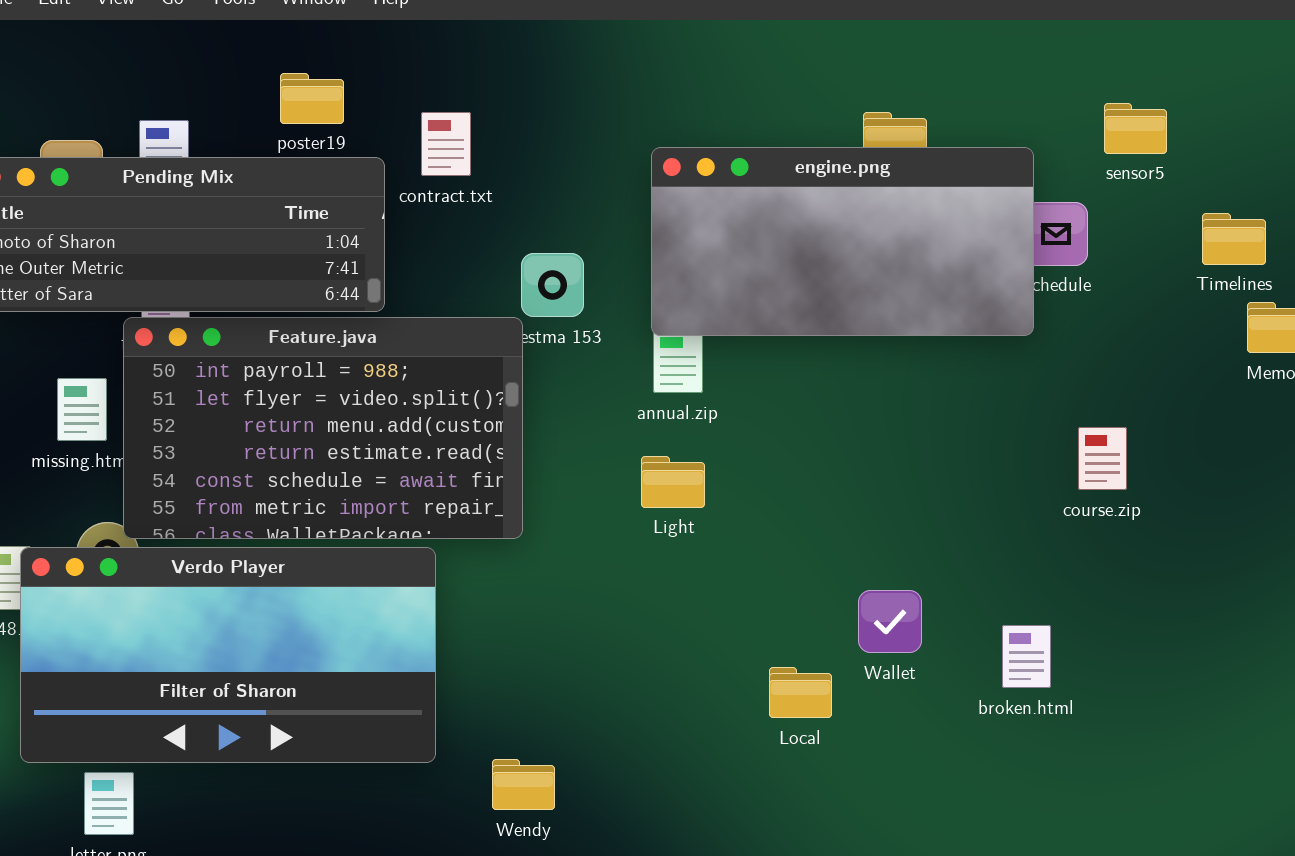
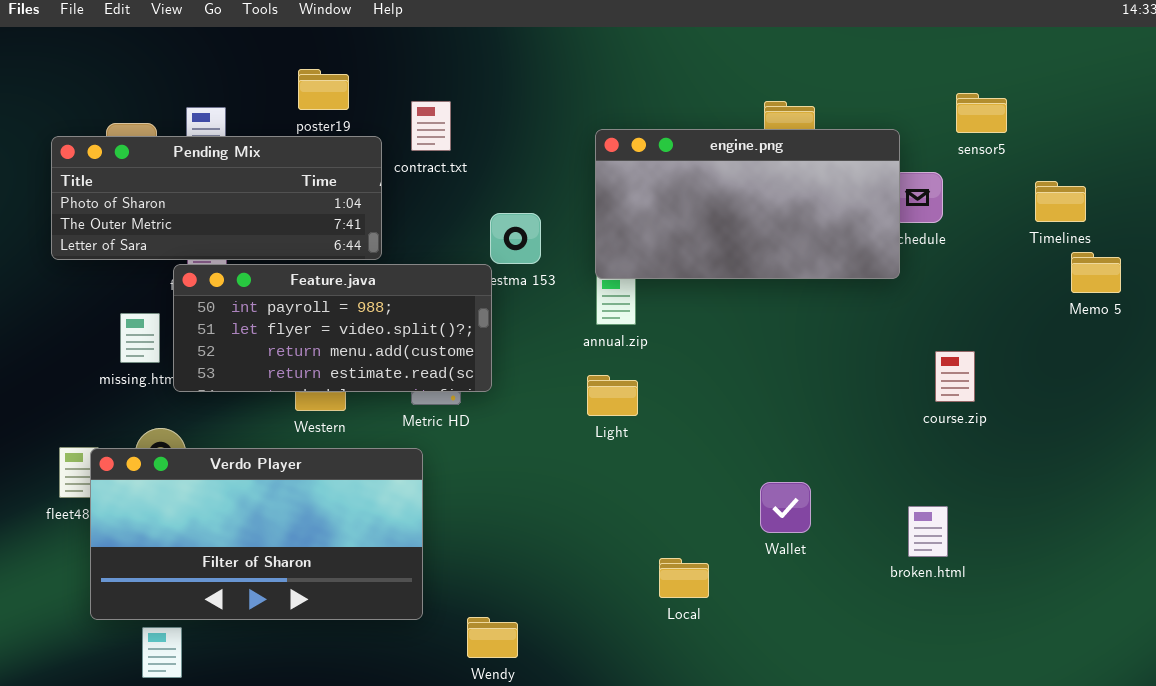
Feature.java: [123,317,523,539] -> [173,264,492,392], resized
broken.html: [1002,625,1051,688] -> [908,506,948,557], moved
Local: [769,667,832,718] -> [659,558,709,598], moved

